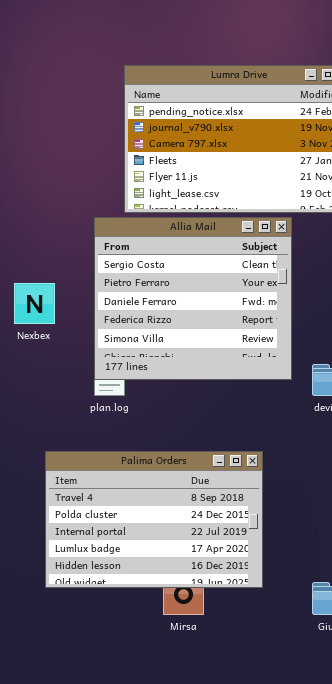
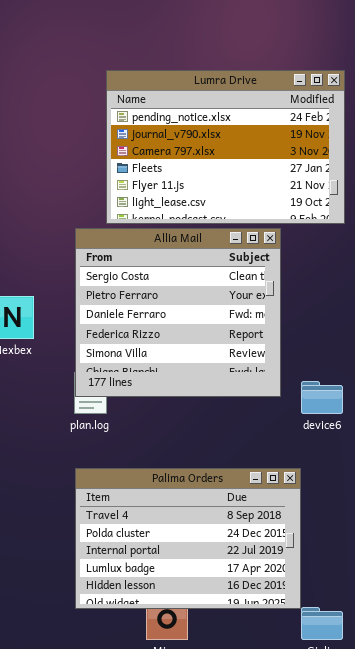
Palima Orders: [45,451,263,588] -> [75,468,301,609], moved

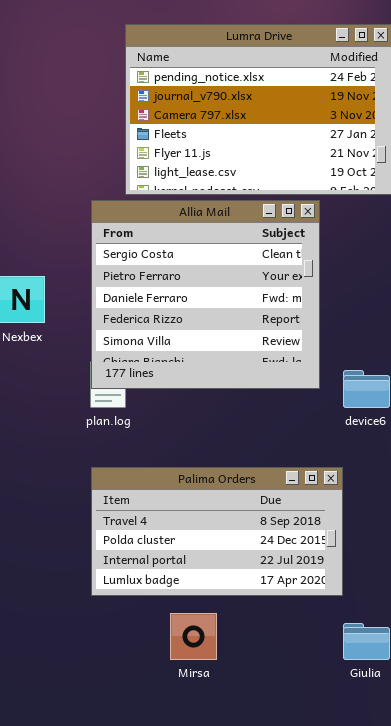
Palima Orders: [75,468,301,609] -> [91,467,343,596], resized

